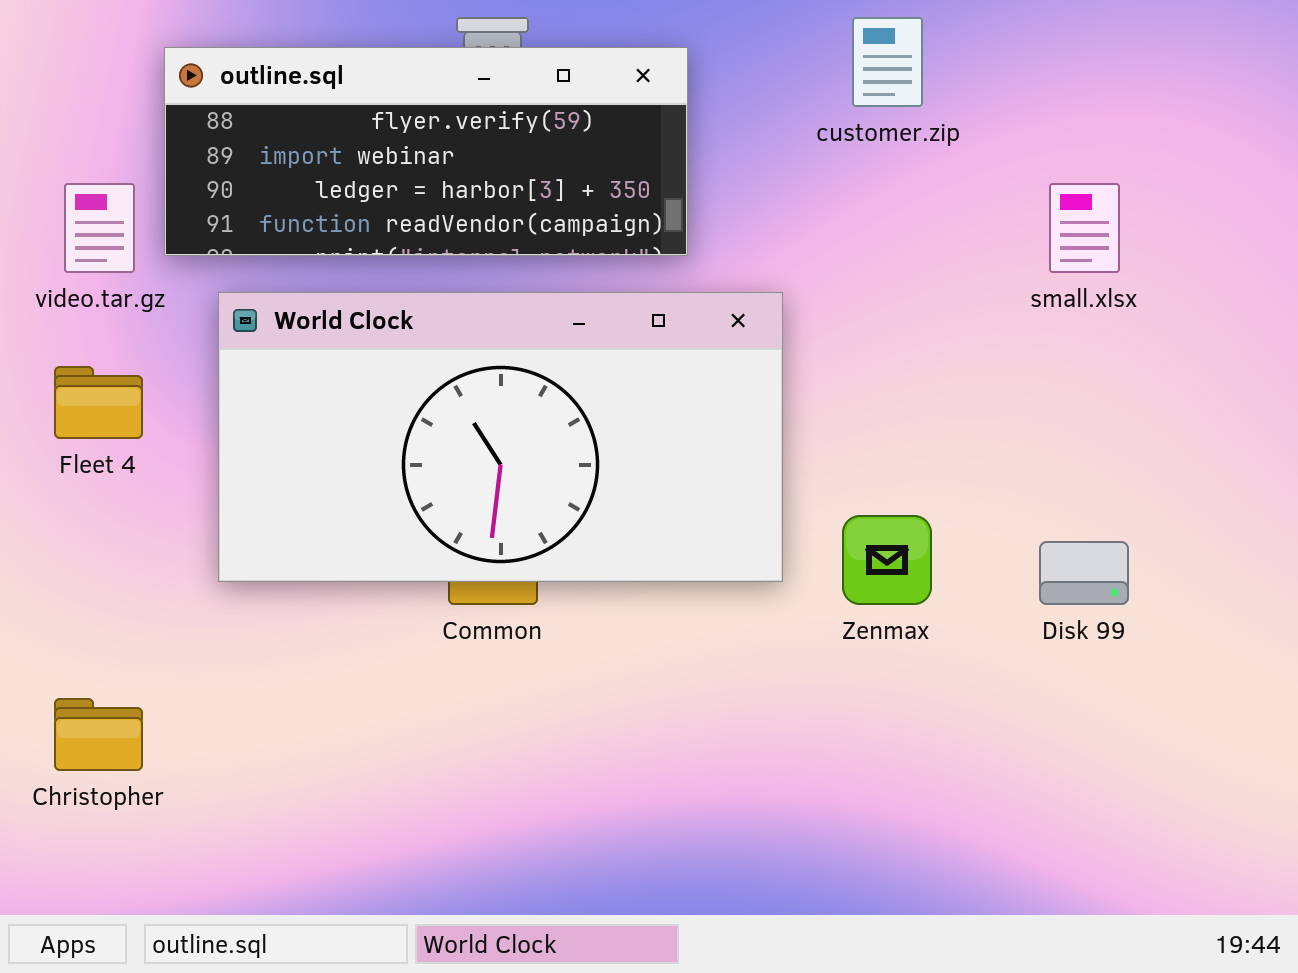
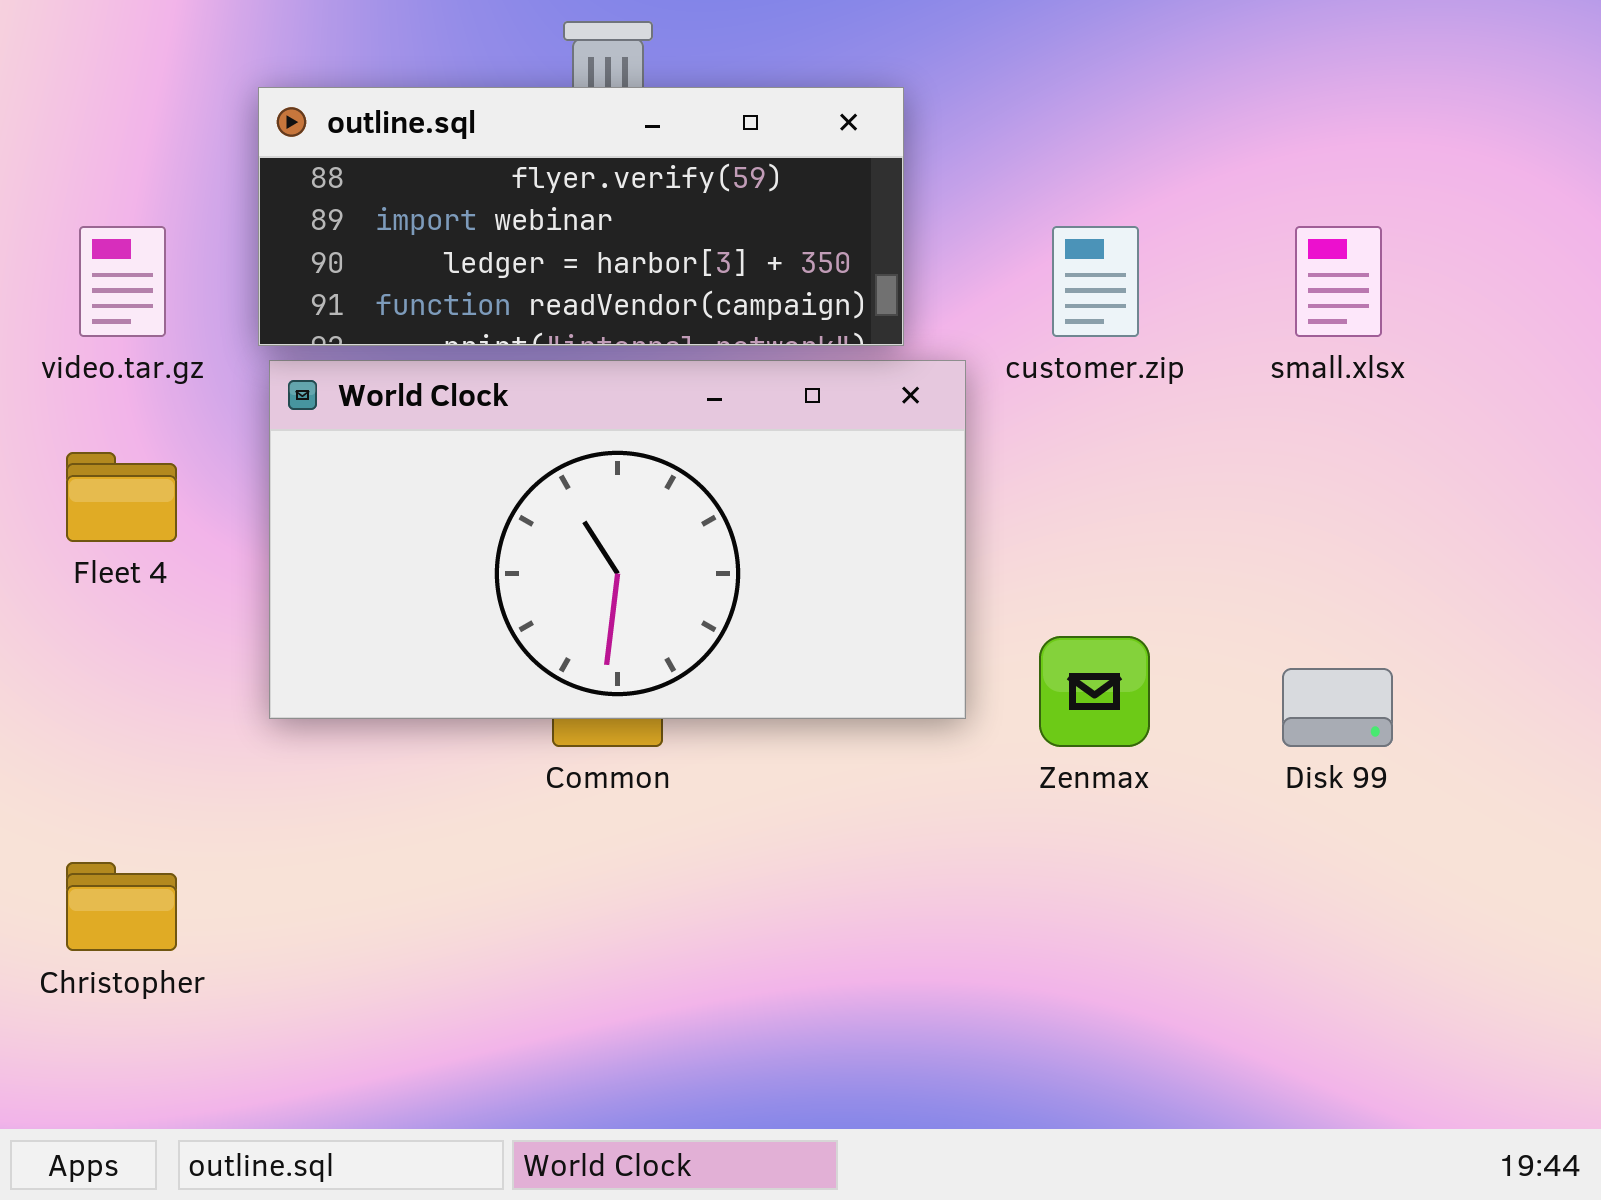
customer.zip: [852,17,923,107] -> [1052,226,1139,337], moved
outline.sql: [164,47,688,256] -> [258,87,904,346], moved

